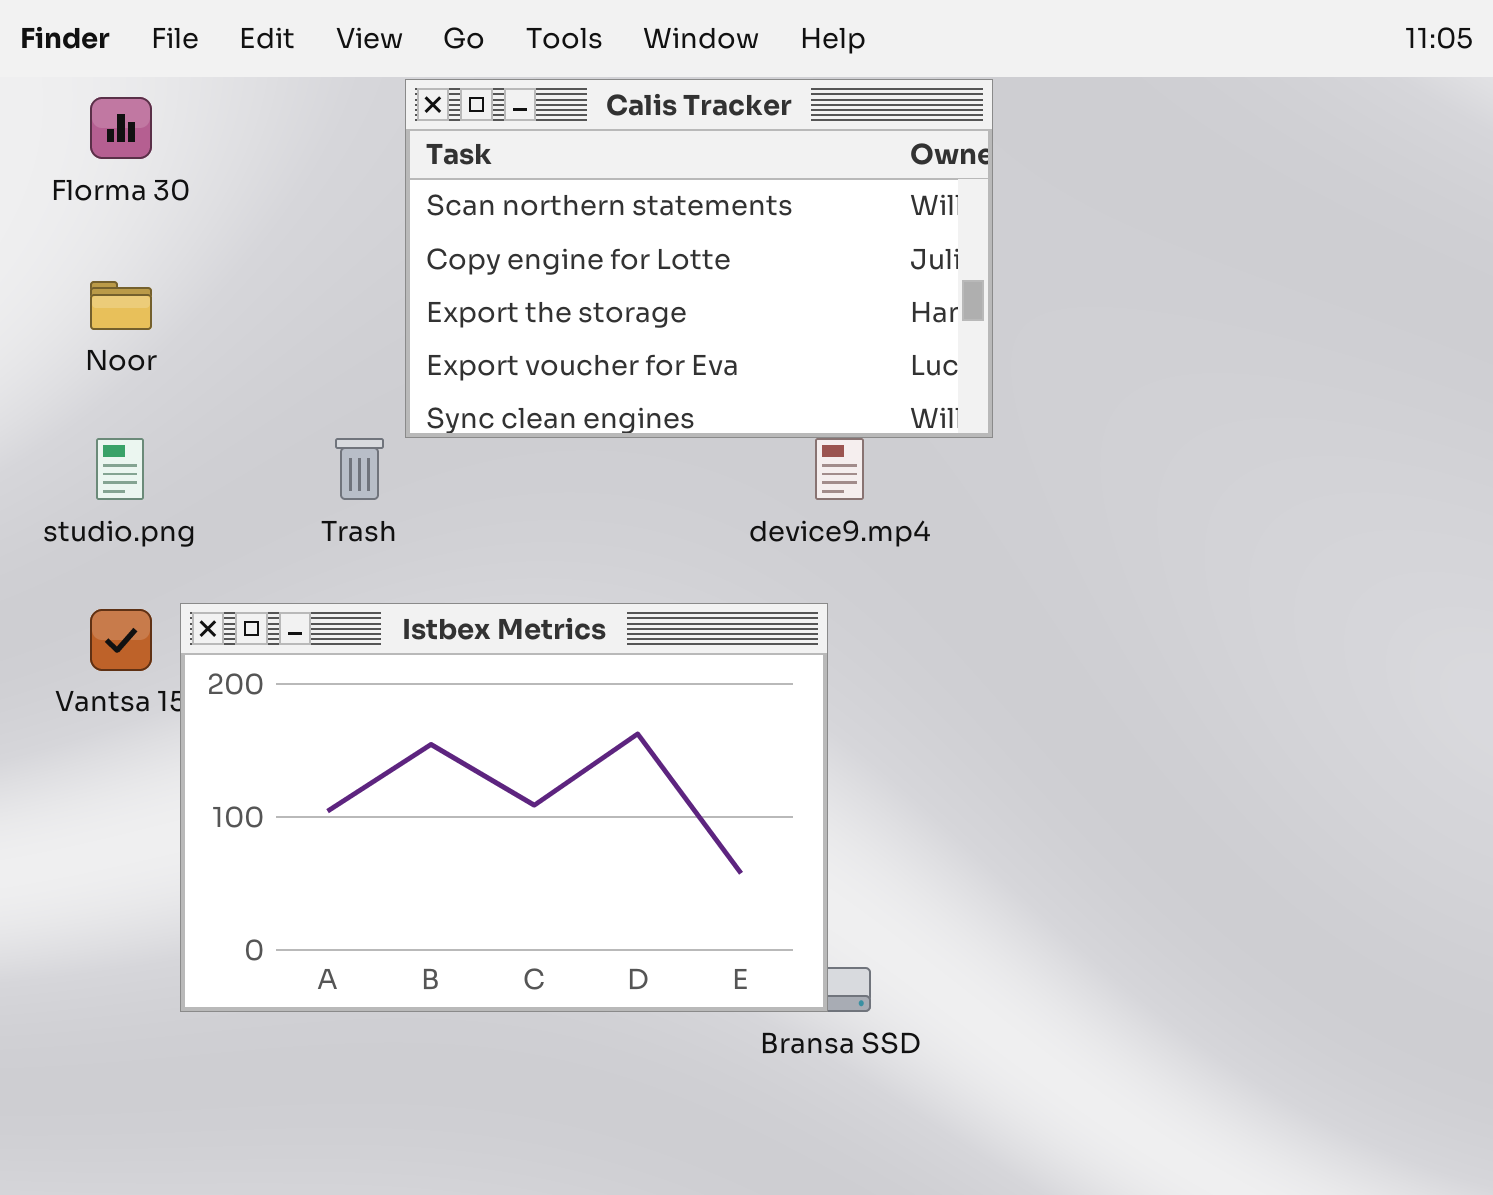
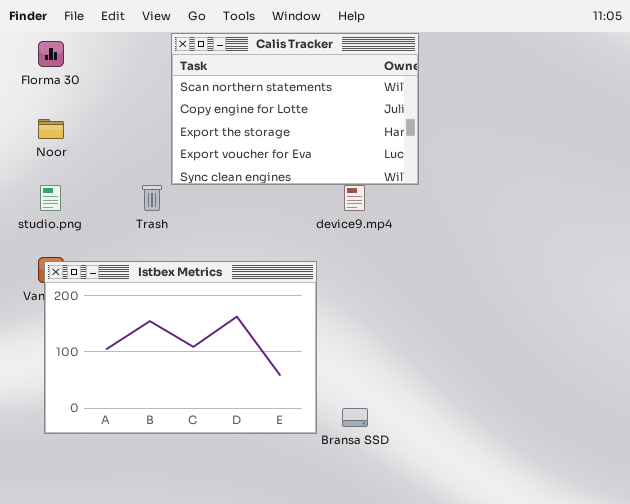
Istbex Metrics: [180,603,828,1012] -> [44,261,317,434], moved

